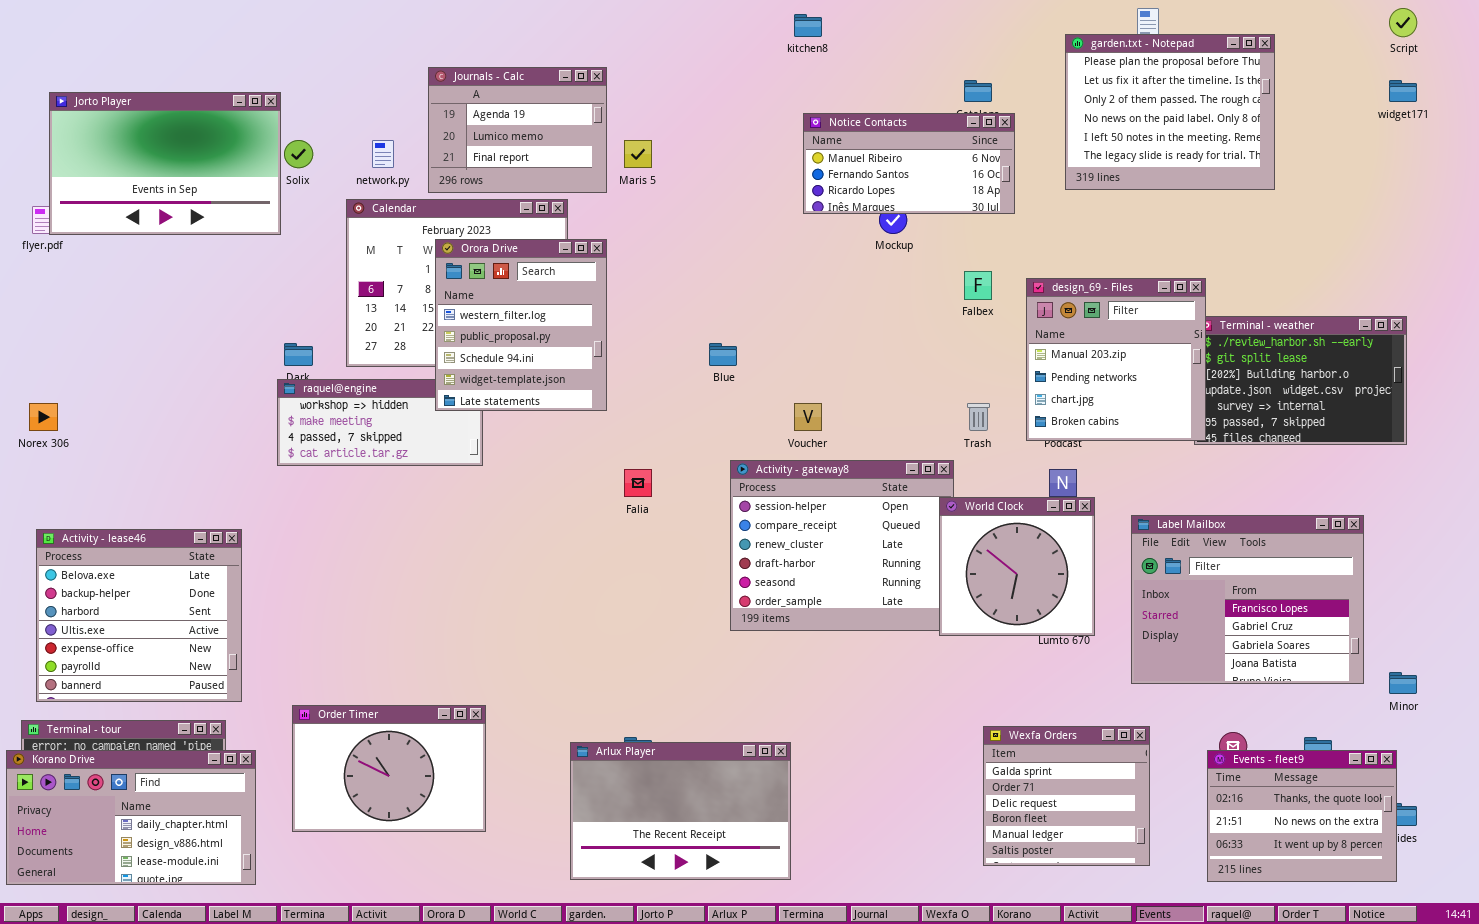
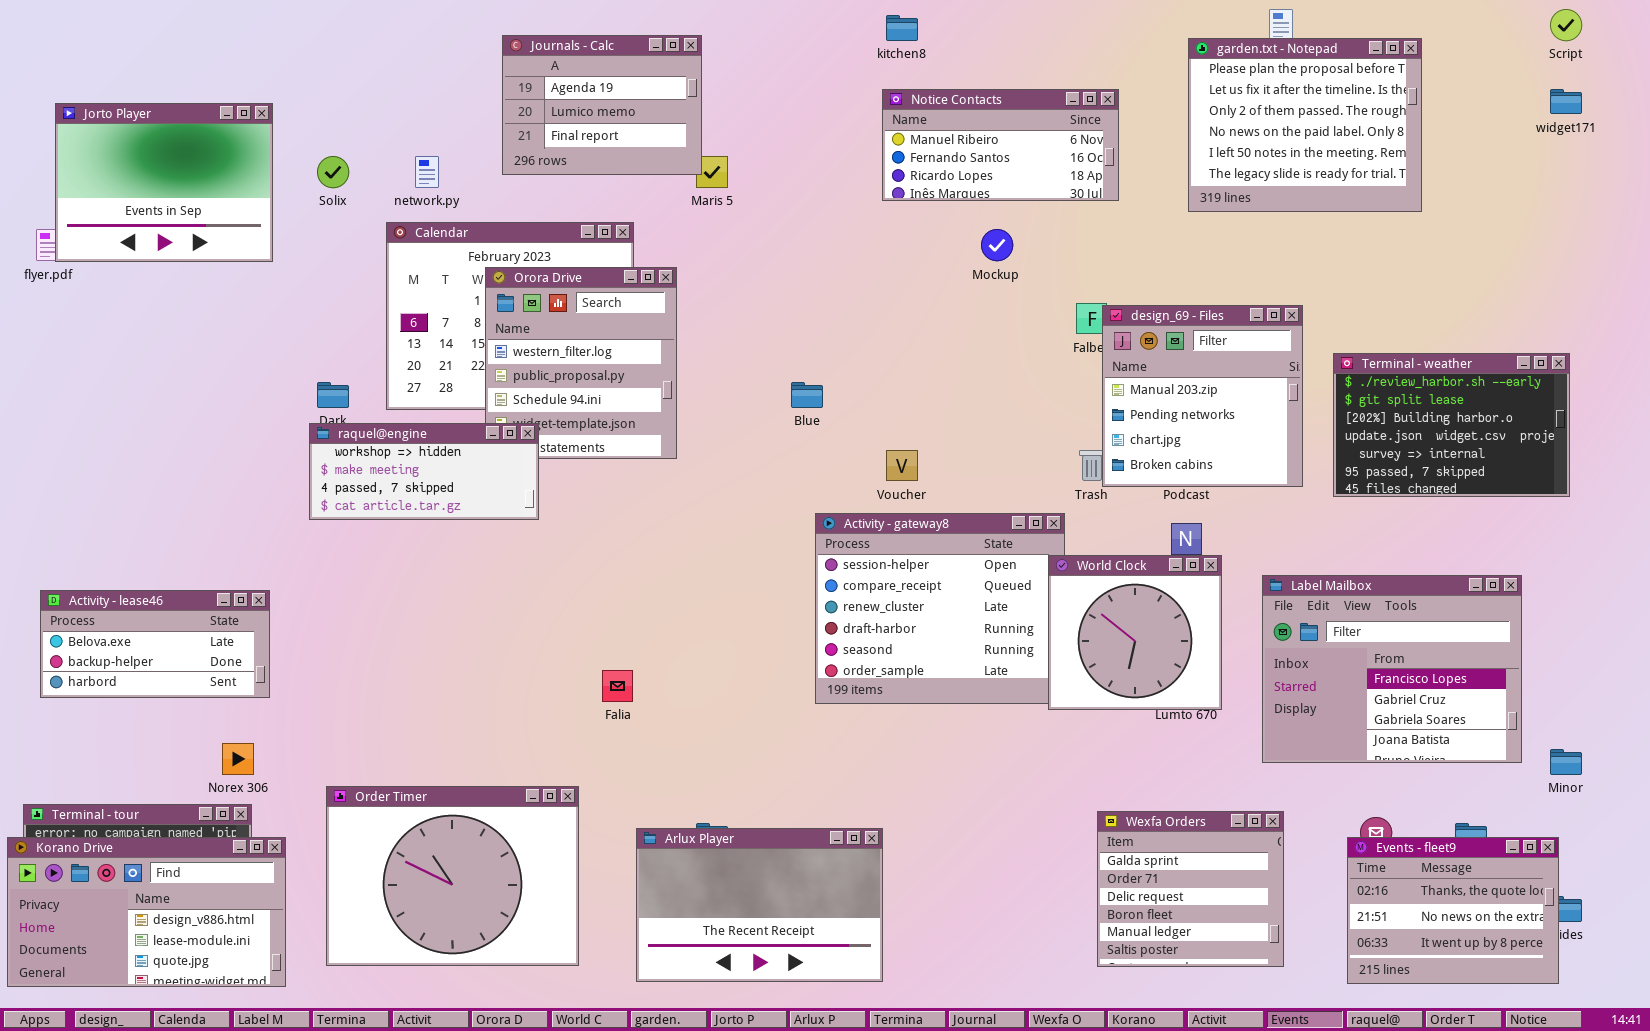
Journals - Calc: [428,67,607,193] -> [502,35,702,175], moved
Jorto Player: [49,92,281,235] -> [55,103,273,262], resized
Notice Contacts: [803,113,1015,214] -> [882,89,1119,201], moved
design_69 - Files: [1026,278,1206,441] -> [1102,305,1303,487], moved
raquel@engine: [277,379,483,466] -> [309,423,539,520], raised
Norex 306: [29,403,58,431] -> [222,743,254,775], moved
Falia: [624,469,652,497] -> [602,670,633,702], moved
Activity - lease46: [36,529,242,702] -> [40,590,270,698], resized
Order Timer: [292,705,486,832] -> [326,786,579,966], resized
Korano Drive: [6,750,256,885] -> [7,837,286,987], scrolled down 1 row

